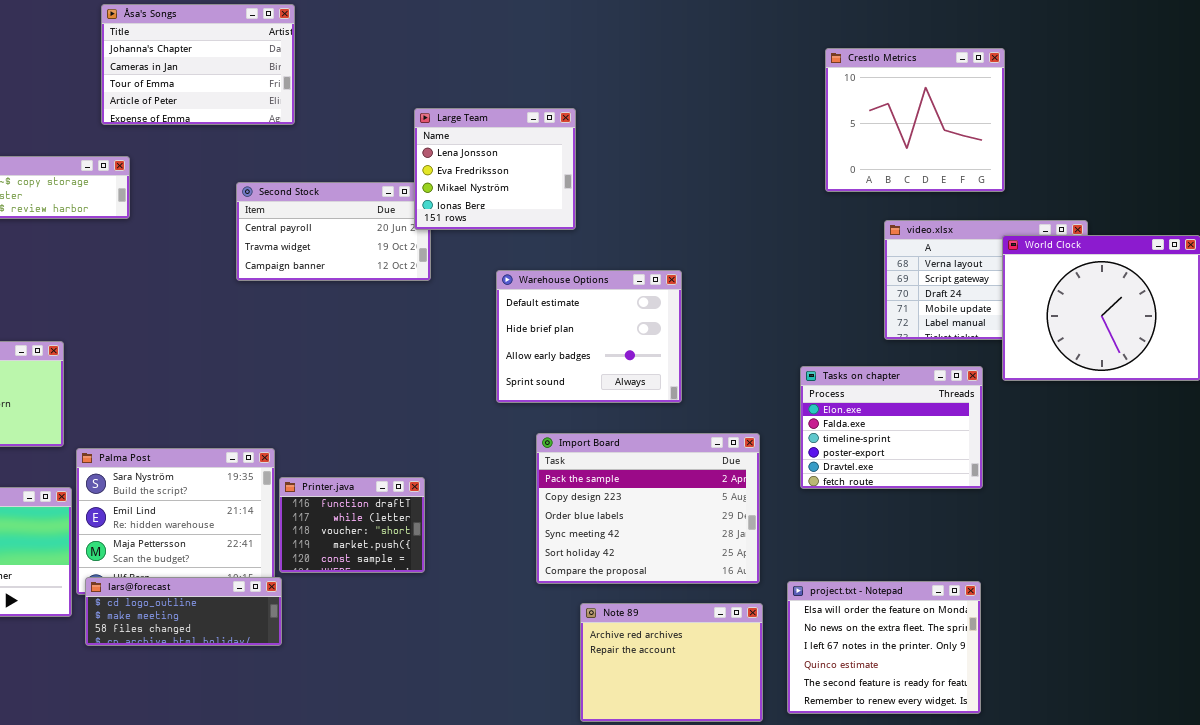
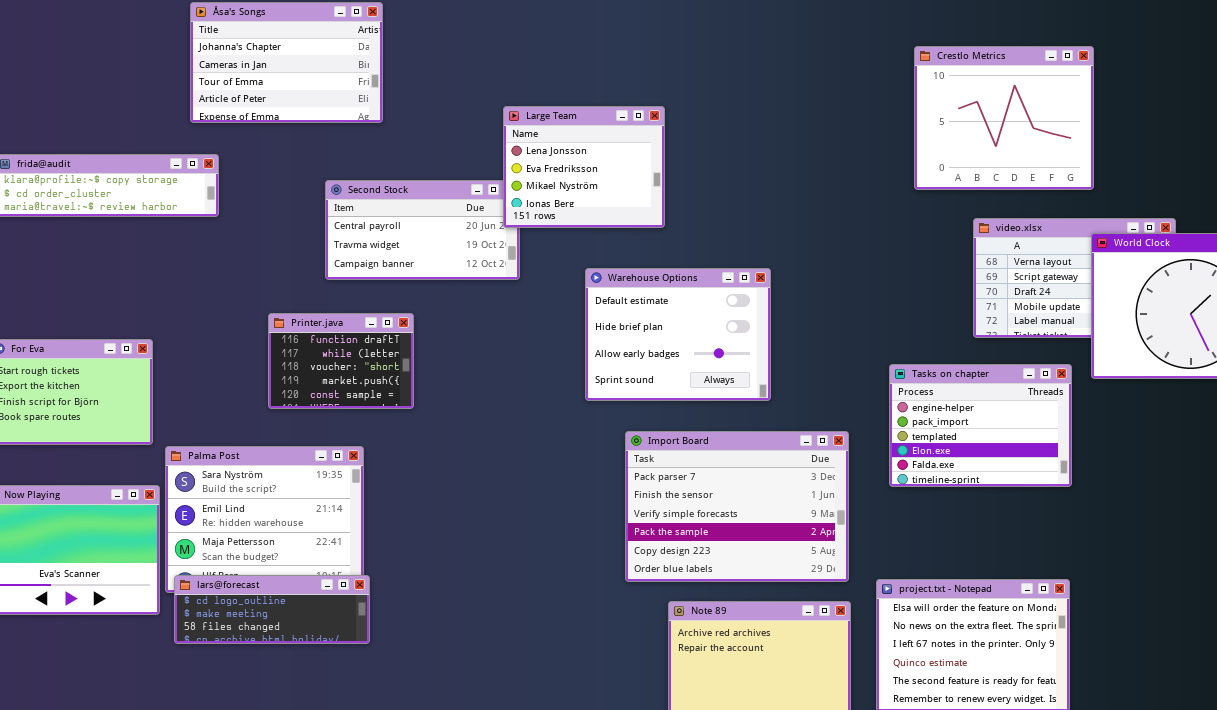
Tasks on chapter: [800,366,983,489] -> [889,364,1072,487], scrolled up 3 rows
Import Board: [536,433,760,584] -> [625,431,849,582], scrolled up 3 rows
Printer.java: [279,477,425,573] -> [268,313,414,409], moved

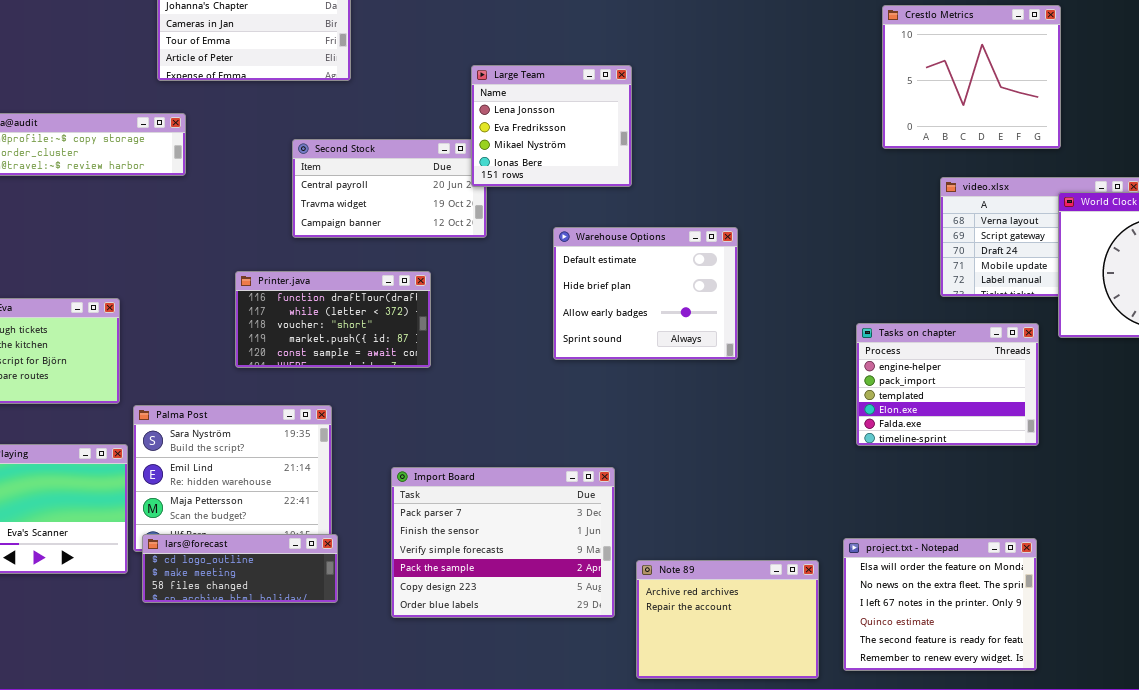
Printer.java: [268,313,414,409] -> [235,271,431,368], resized
Import Board: [625,431,849,582] -> [391,467,615,618], moved

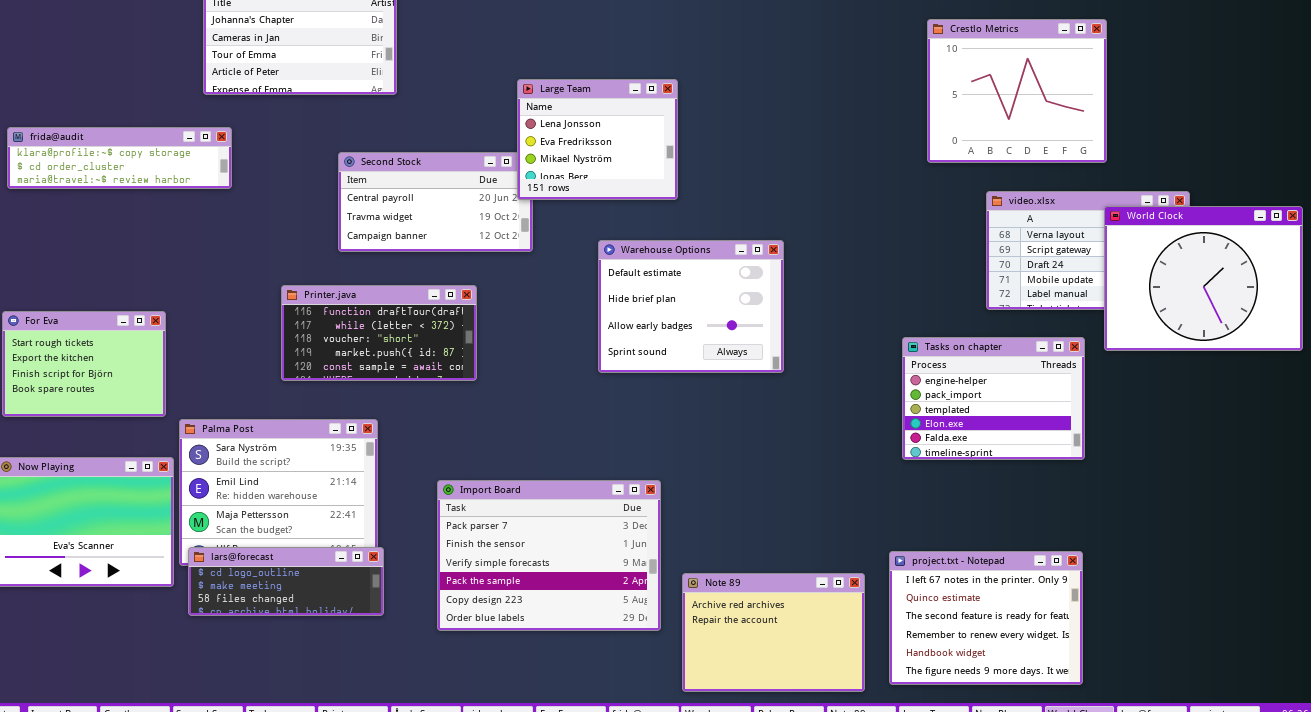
project.txt - Notepad: [843,538,1037,671] -> [889,551,1083,685], scrolled down 2 rows

